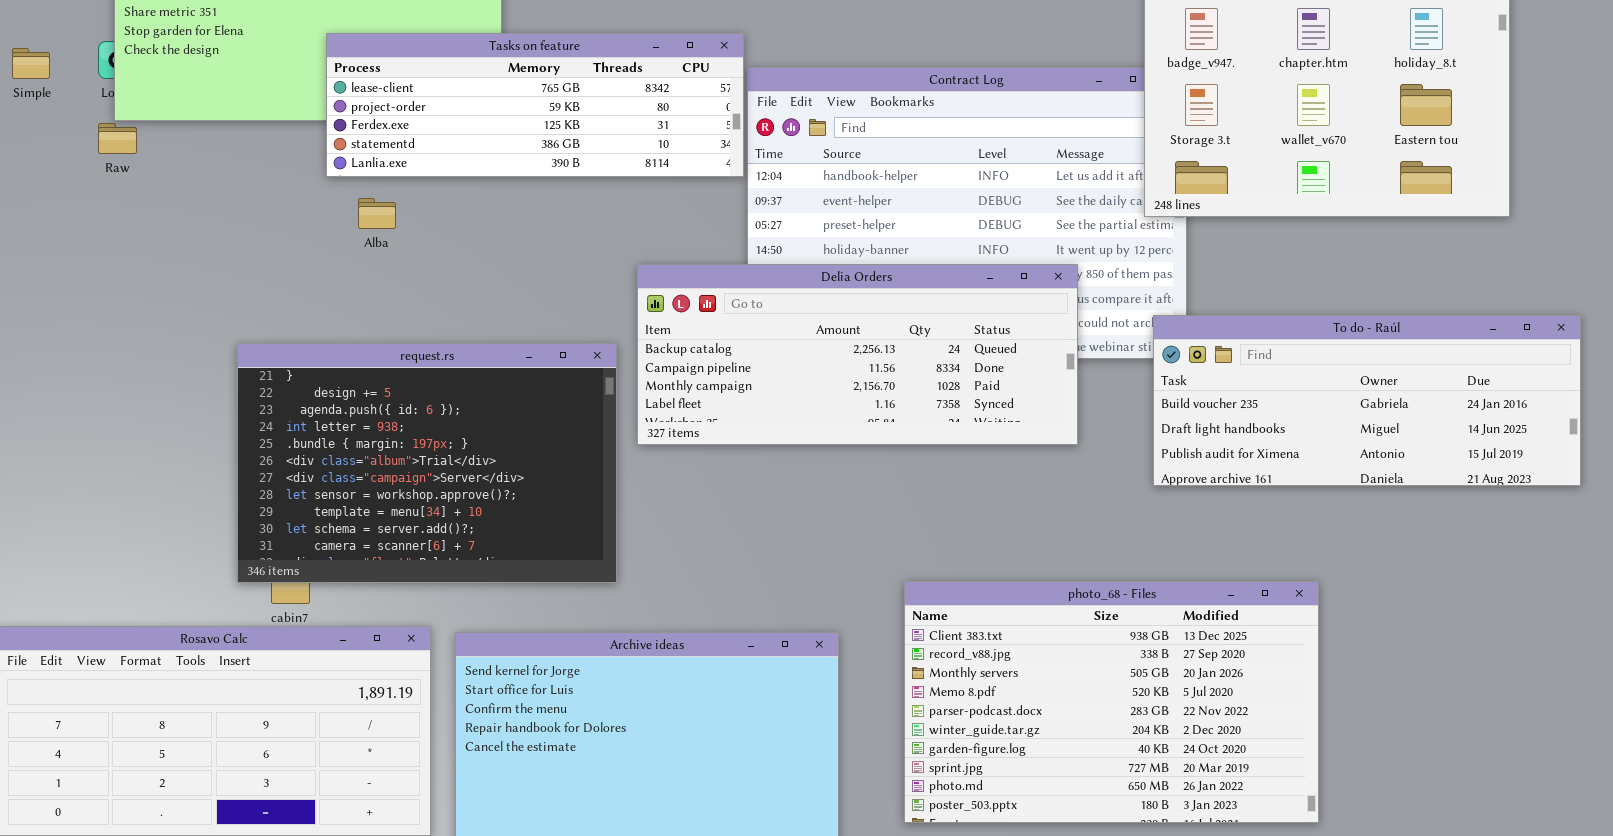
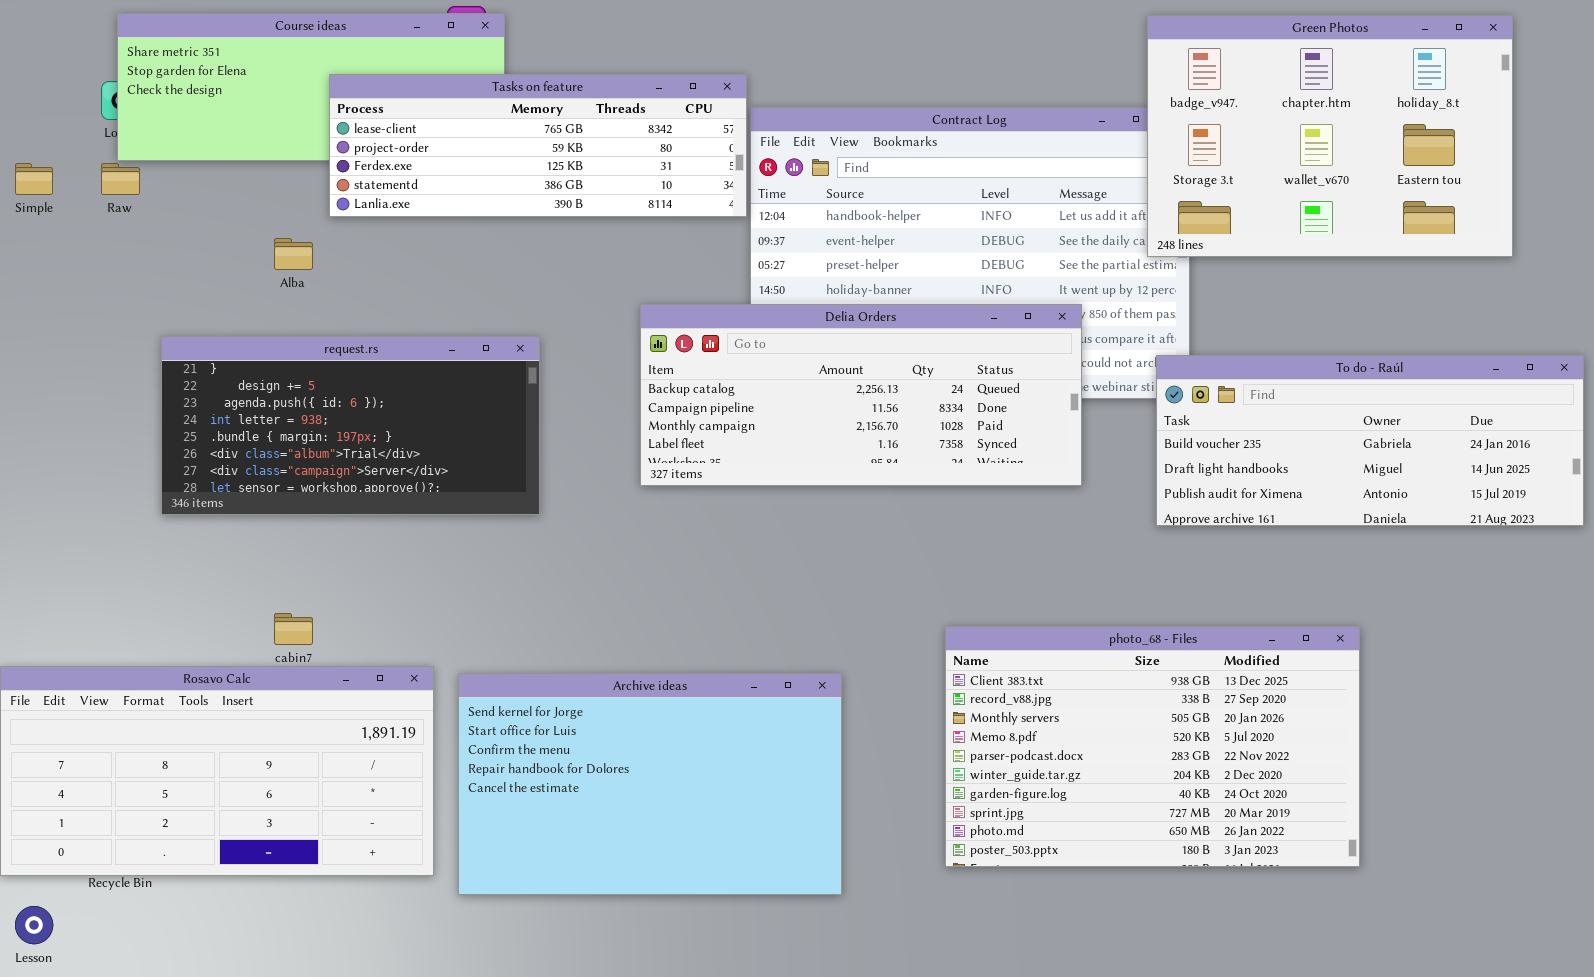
Simple: [12,48,50,79] -> [15,163,53,195], moved
Alba: [358,198,396,229] -> [274,238,313,270], moved
request.rs: [237,343,617,583] -> [161,336,540,515], moved, resized
photo_68 - Files: [904,581,1319,823] -> [945,626,1360,867], moved

